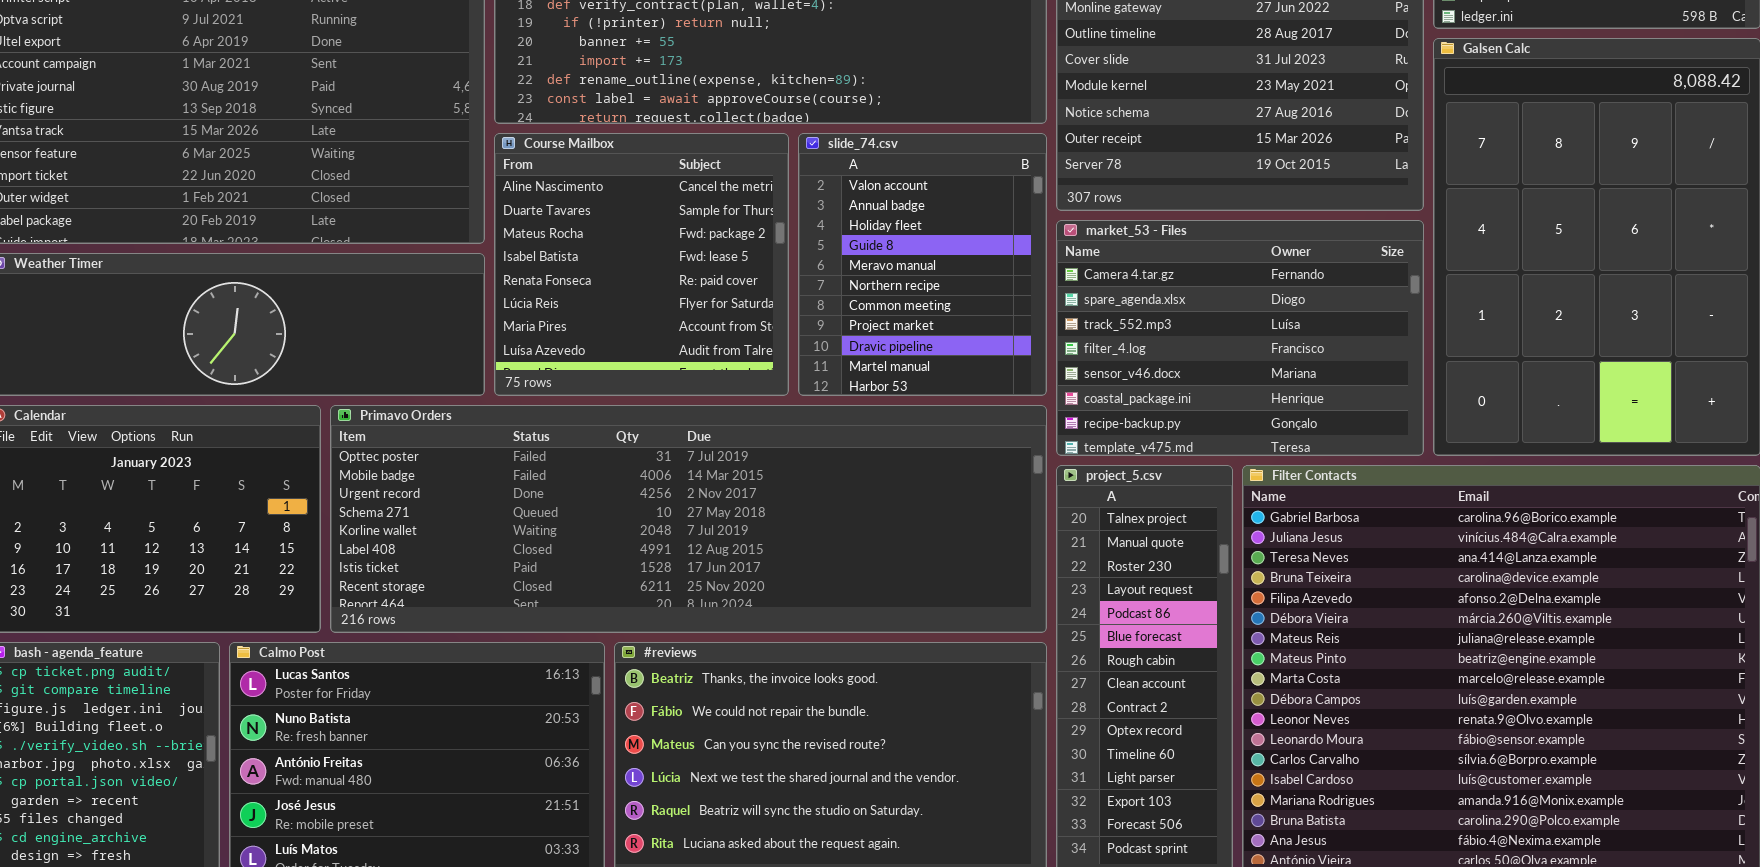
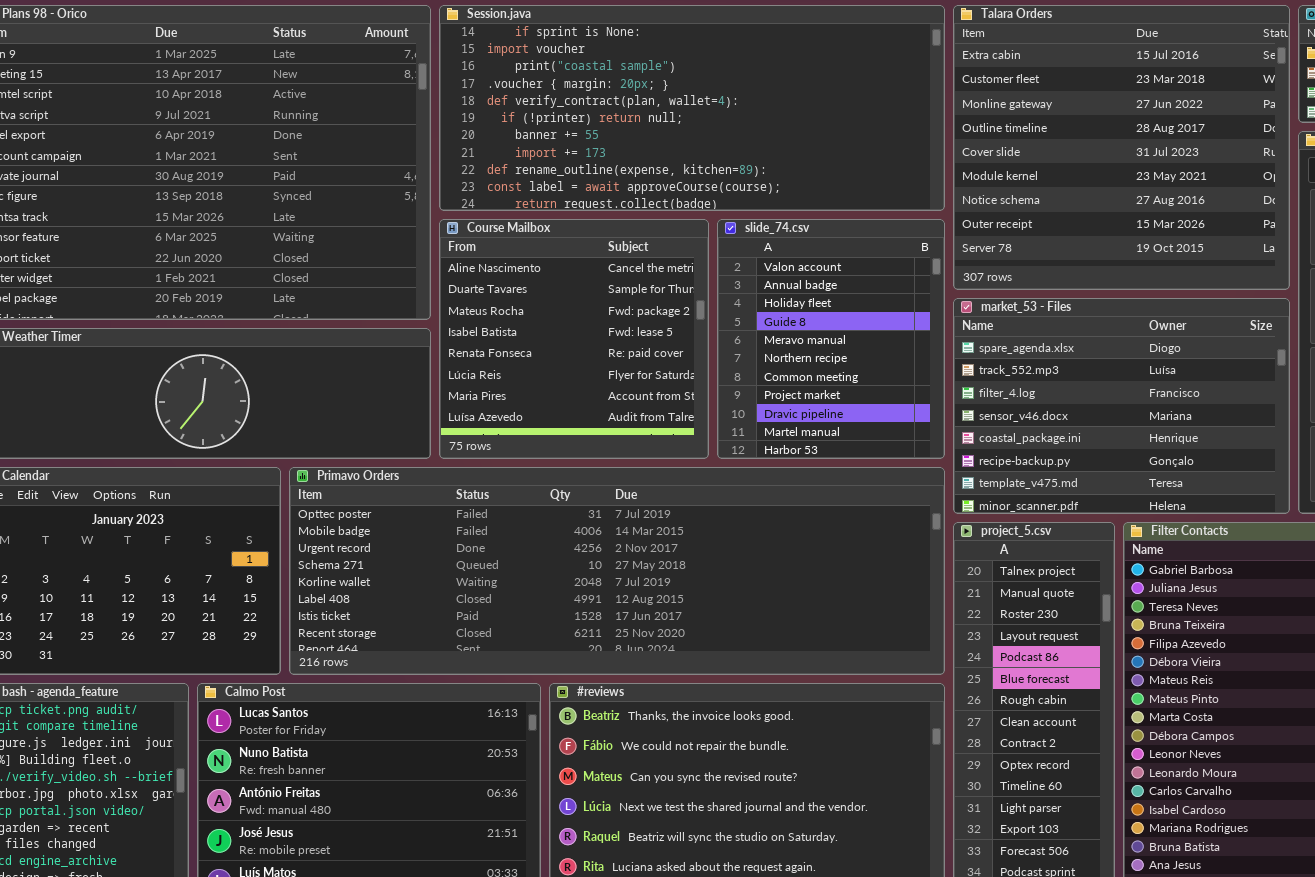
market_53 - Files: [1056,220,1424,456] -> [953,298,1290,514], scrolled down 1 row

